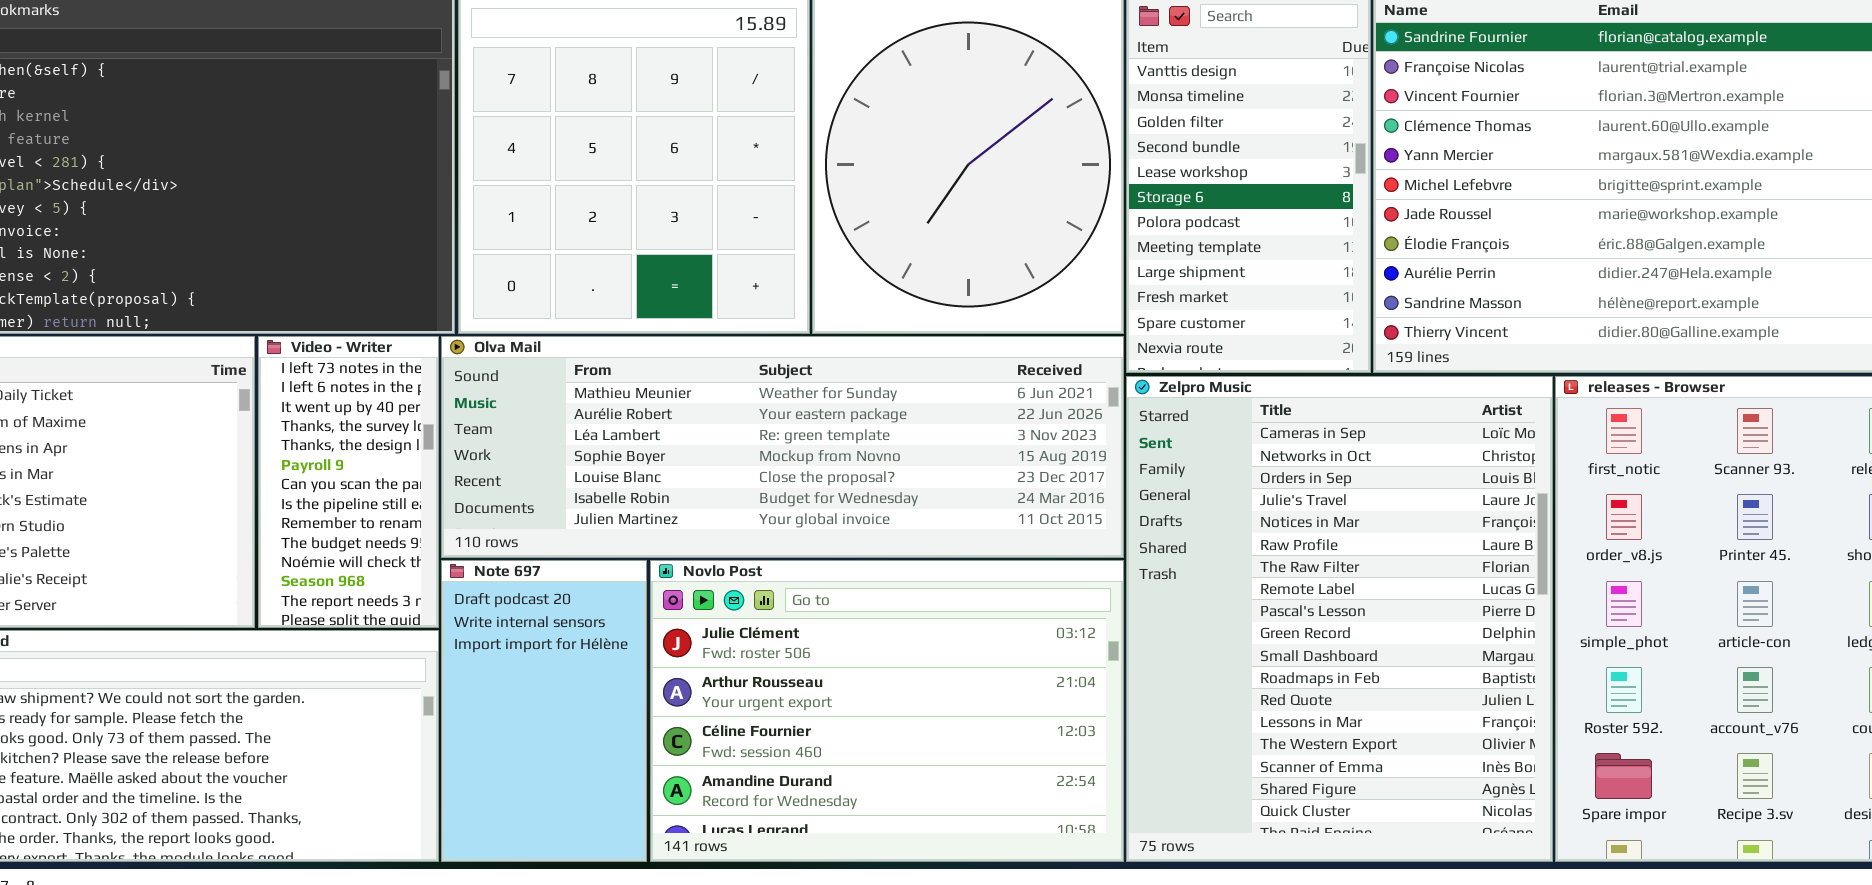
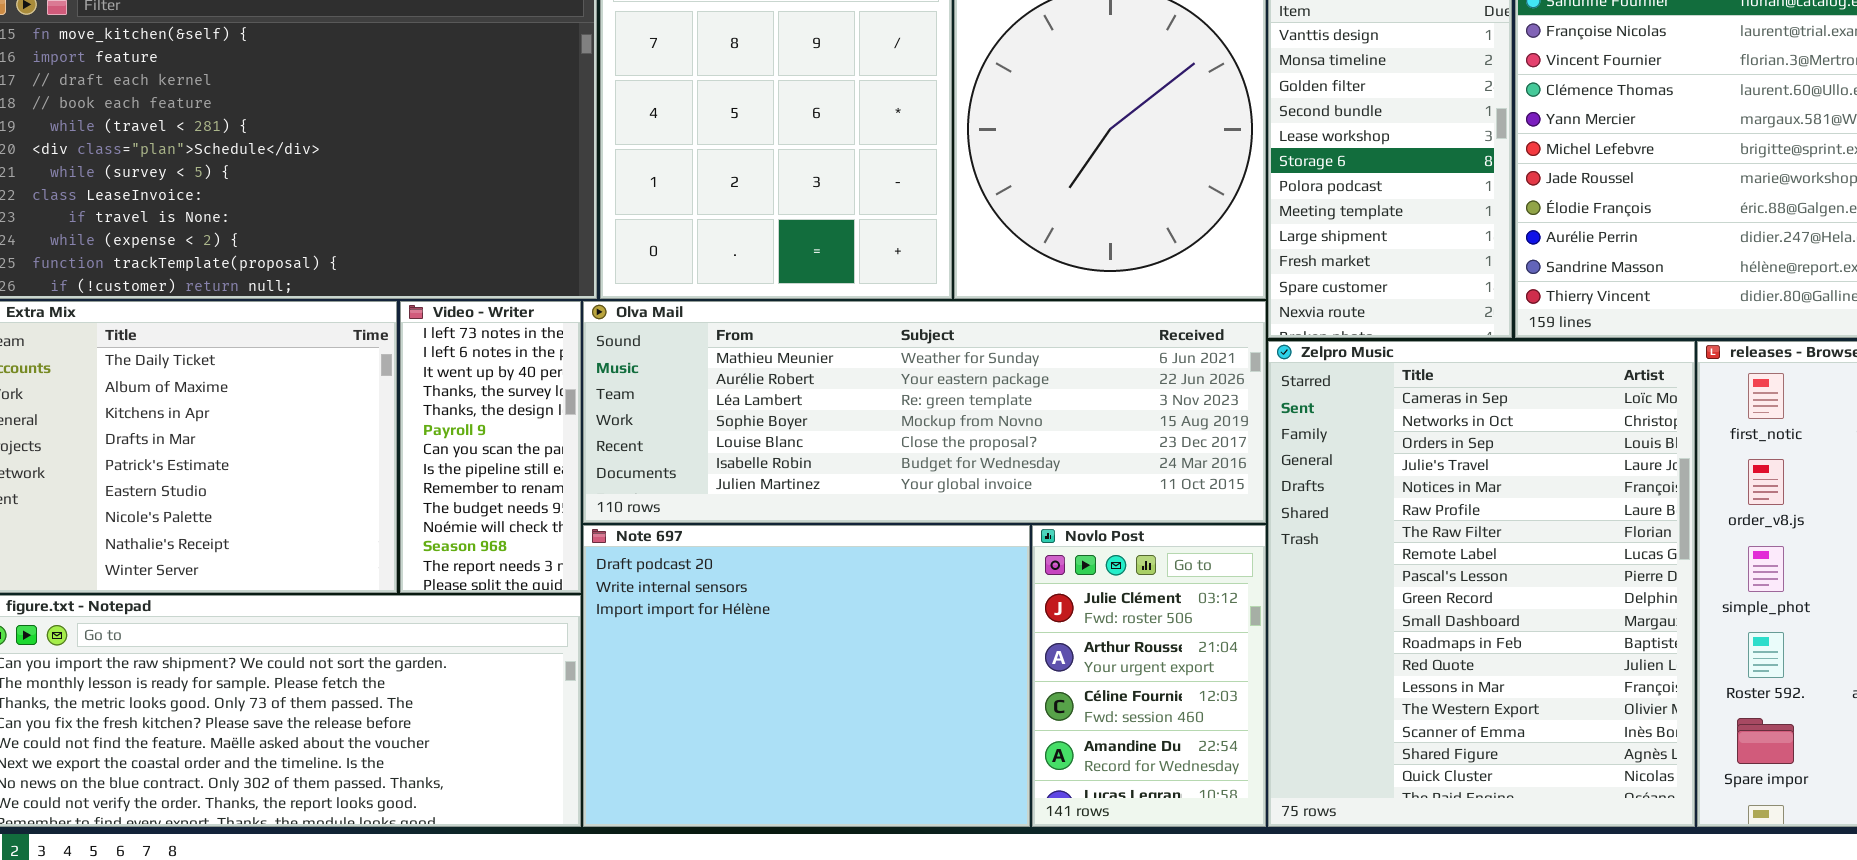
Note 697: [441,560,647,862] -> [583,525,1030,827], resized
Novlo Post: [650,560,1124,862] -> [1032,525,1266,827], resized

